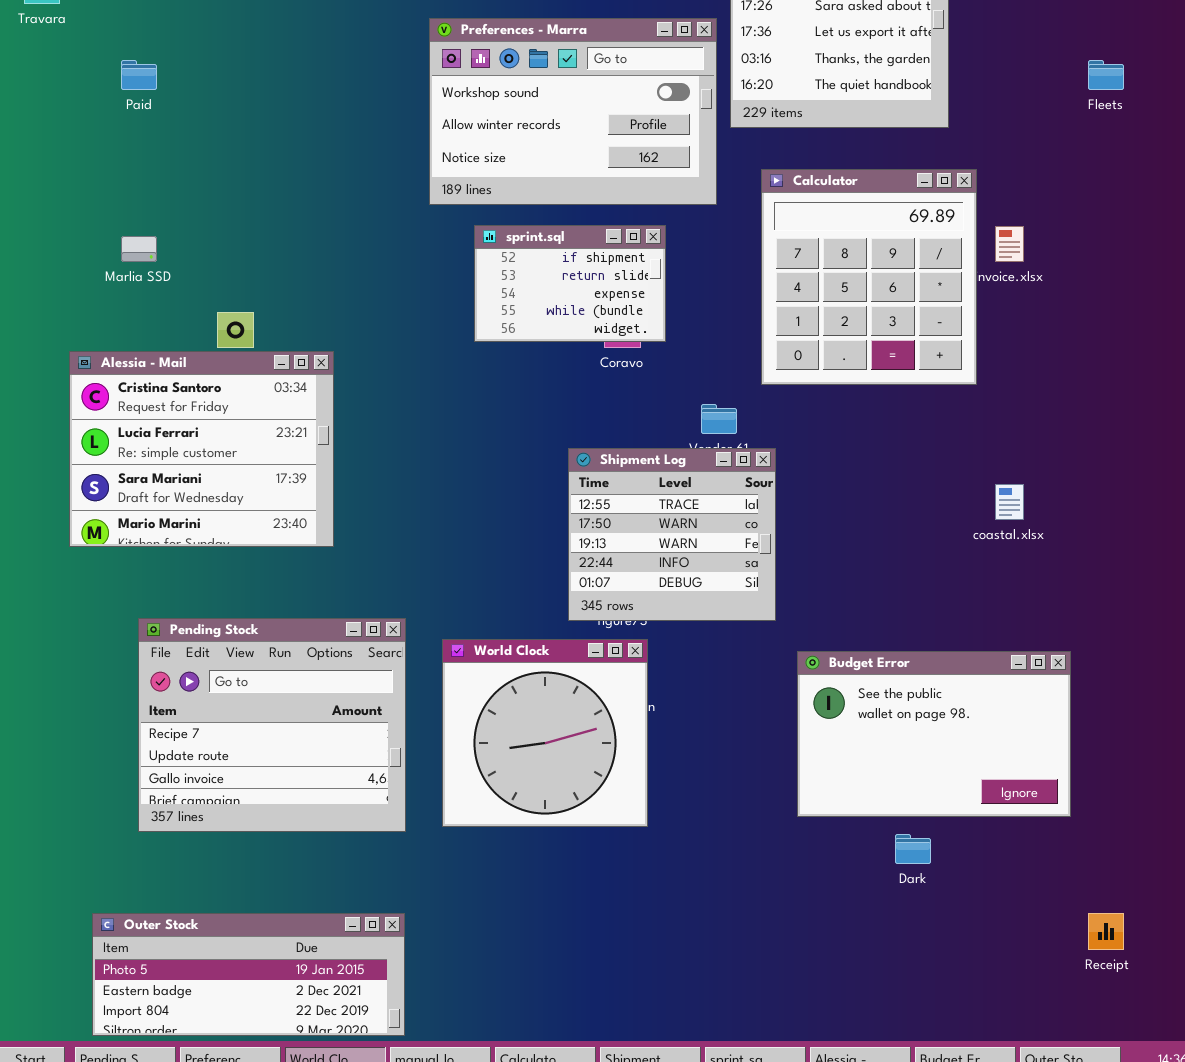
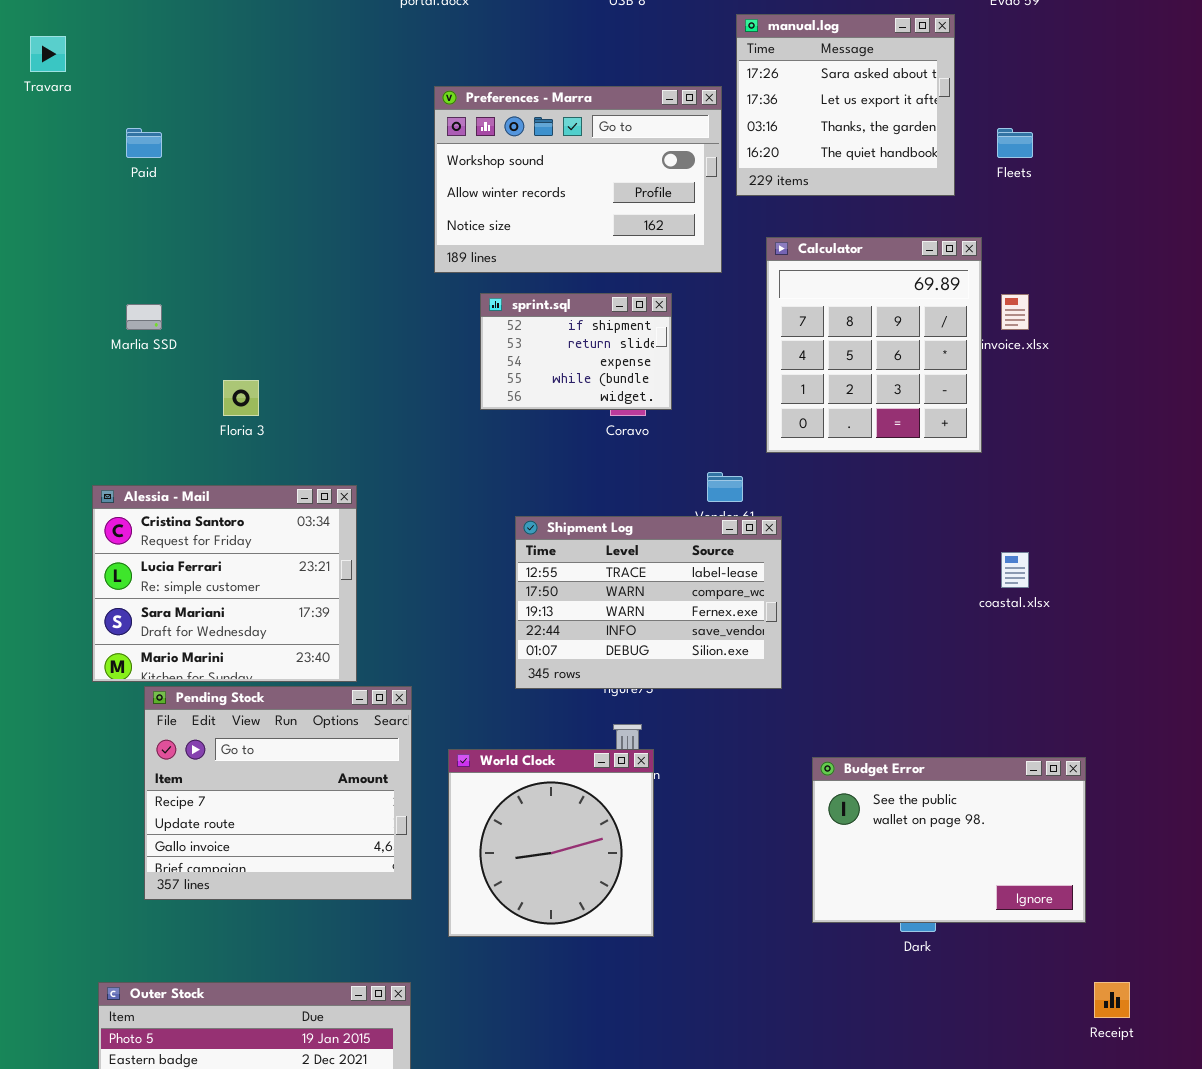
Fleets: [1088,60,1124,90] -> [997,128,1033,158], moved
Alessia - Mail: [69,351,334,547] -> [92,485,357,682], moved
Shipment Log: [568,448,776,621] -> [515,516,782,689], resized
World Clock: [442,639,648,827] -> [448,749,654,937], moved
Budget Error: [797,651,1071,817] -> [812,757,1086,923], moved

